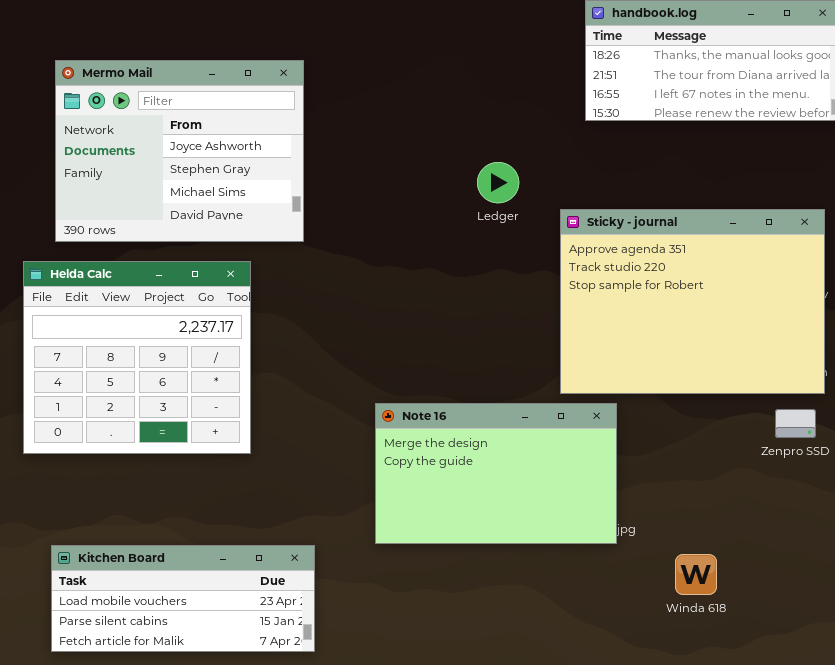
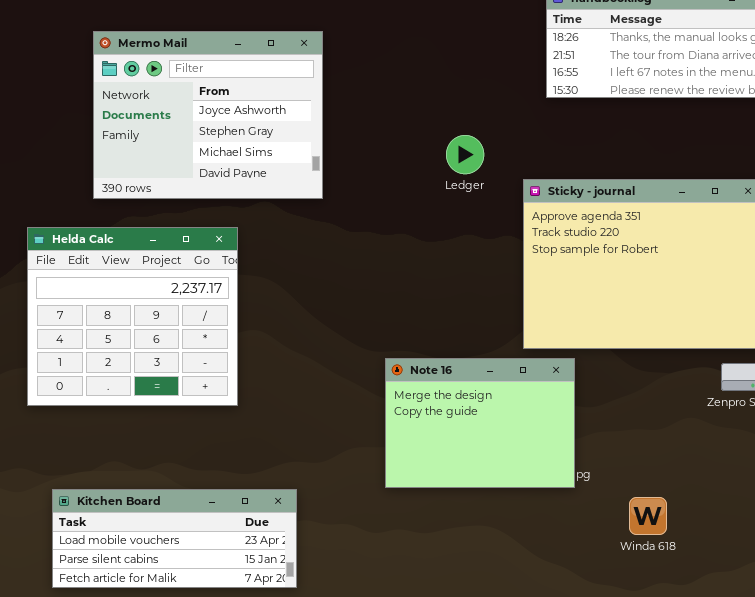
Mermo Mail: [55,60,304,242] -> [93,31,323,199], moved
Note 16: [375,403,617,544] -> [385,358,575,488], resized

